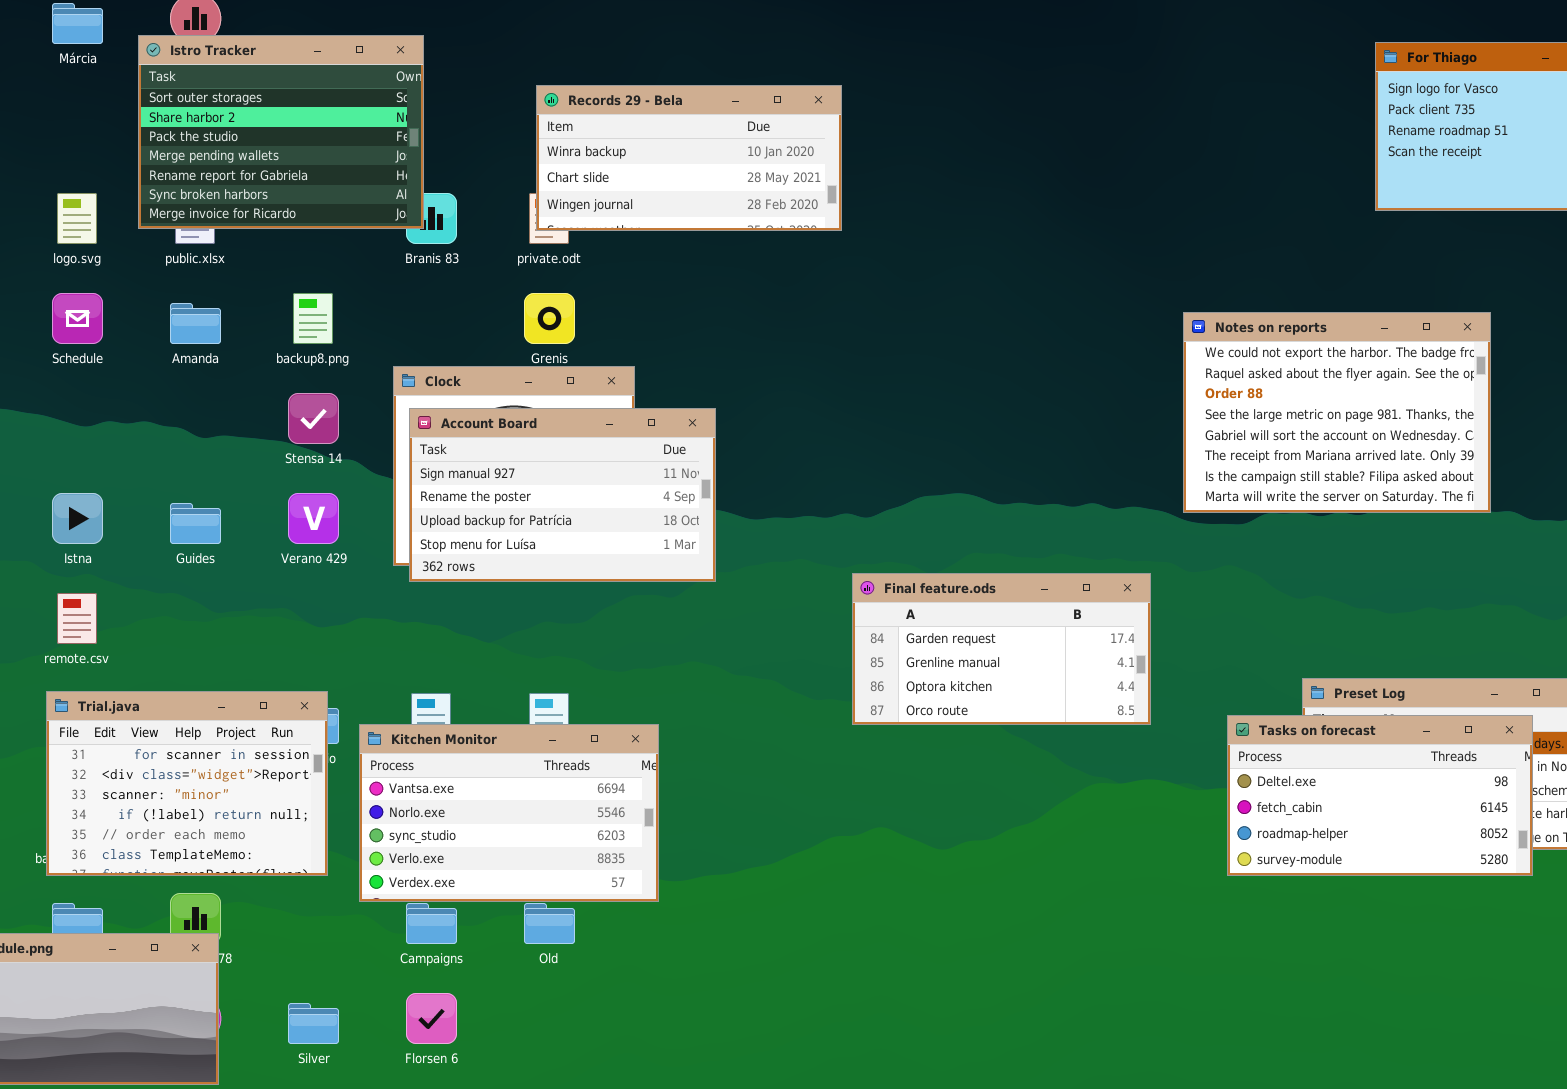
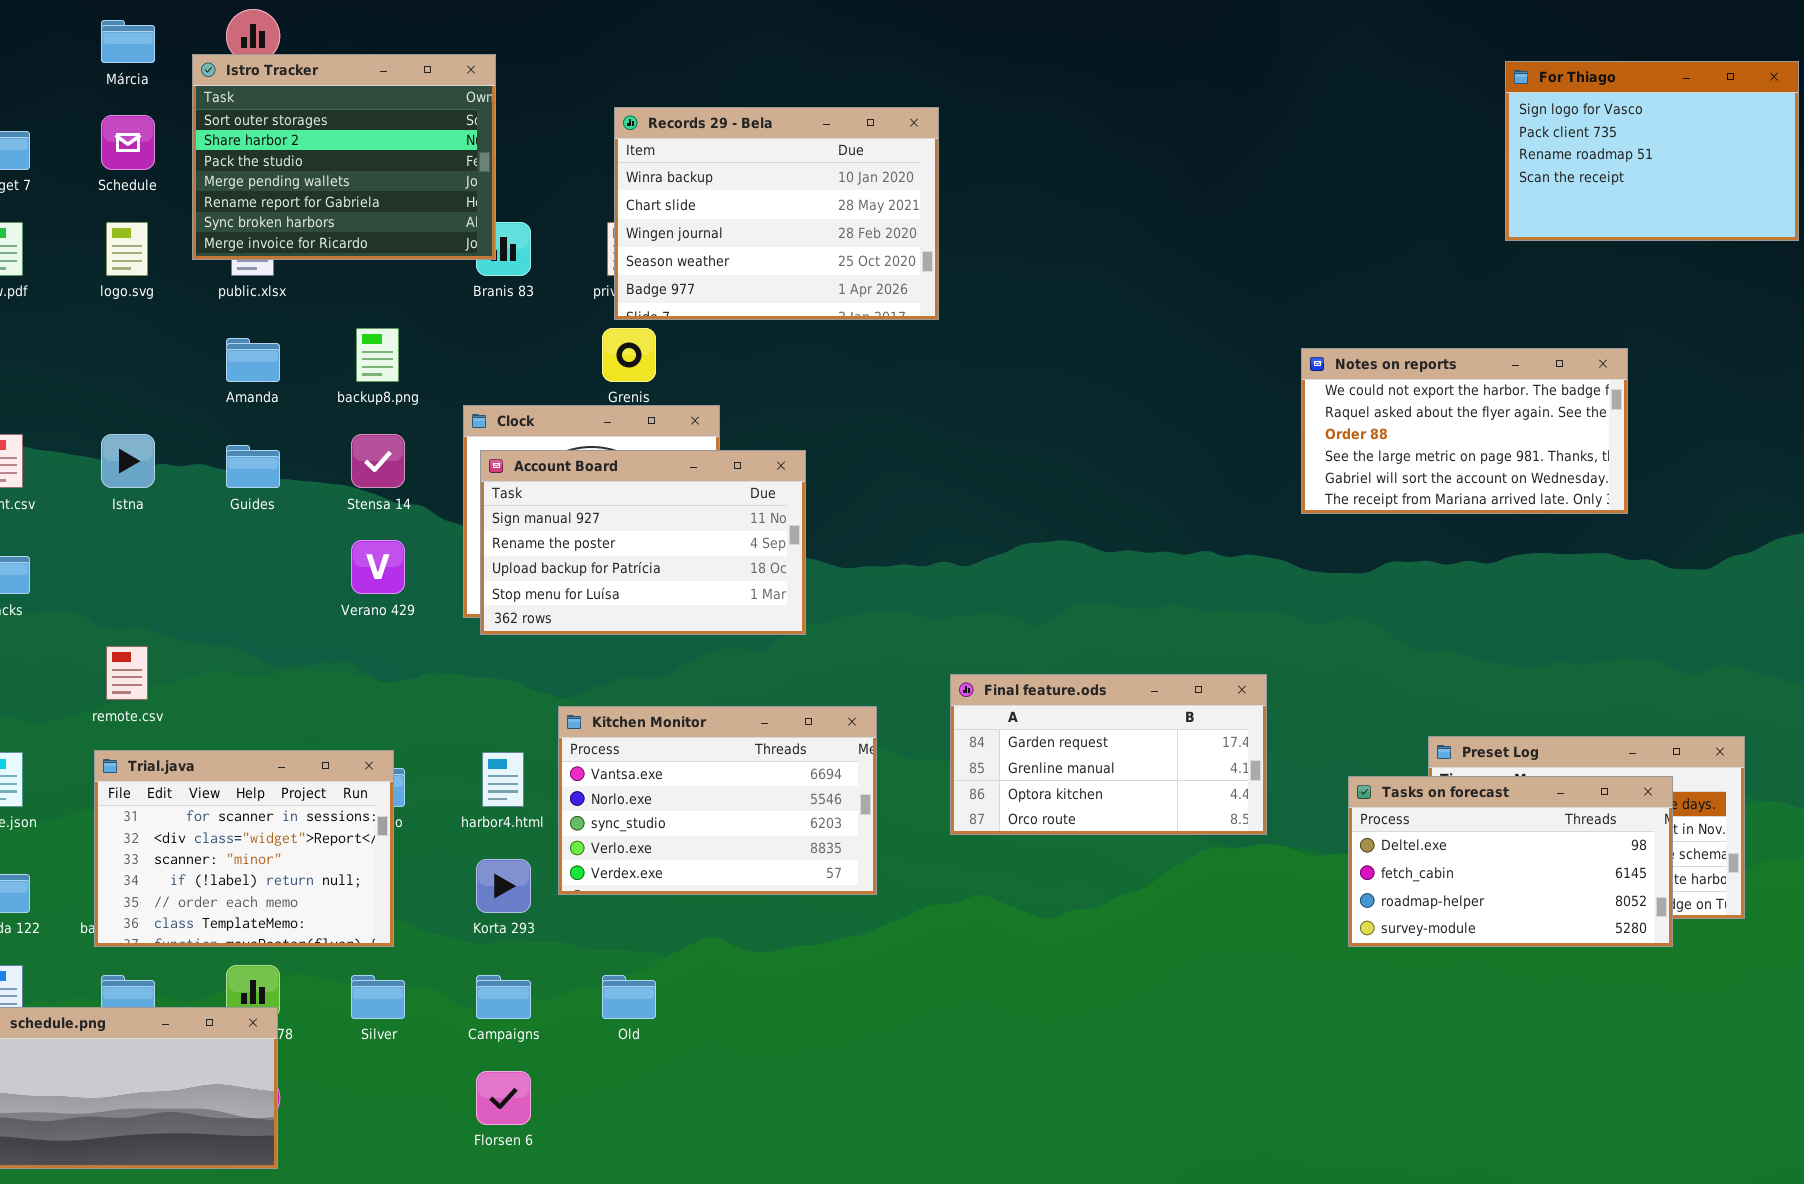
Records 29 - Bela: [536,85,842,231] -> [614,107,939,320], resized
Schedule: [52,293,103,344] -> [101,115,155,170], moved
Notes on reports: [1183,312,1491,513] -> [1301,348,1628,514], resized
Istna: [52,493,103,544] -> [101,434,155,488], moved
Guides: [170,503,221,544] -> [226,445,280,488], moved
Final feature.ods: [852,573,1151,725] -> [950,674,1267,835], moved
Kitchen Monitor: [359,724,659,902] -> [558,706,877,895], moved
Silver: [288,1003,339,1044] -> [351,975,405,1019], moved

